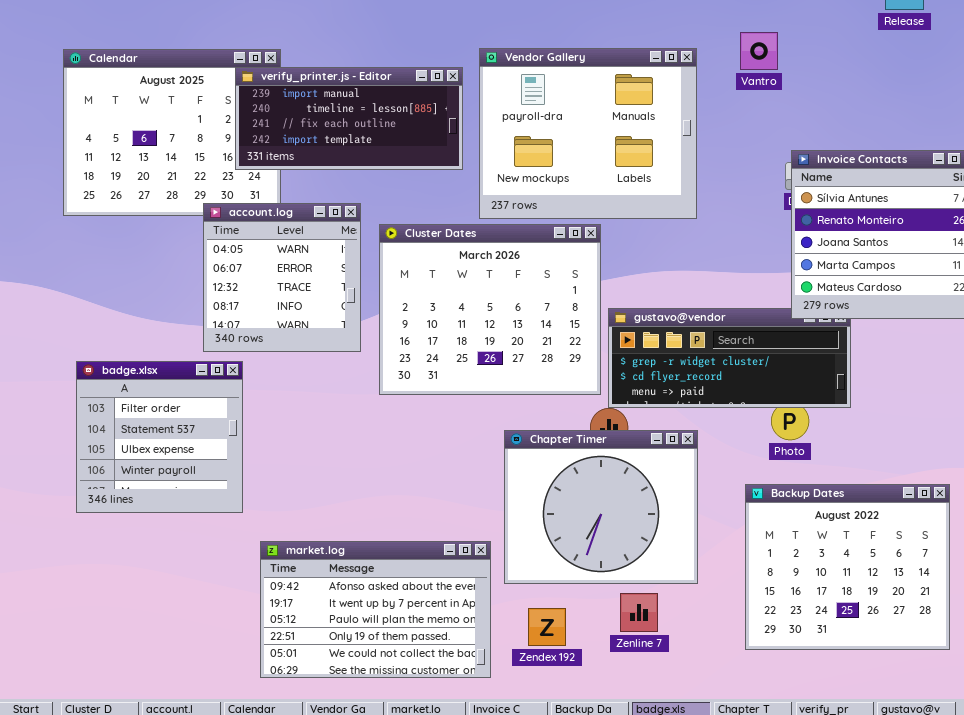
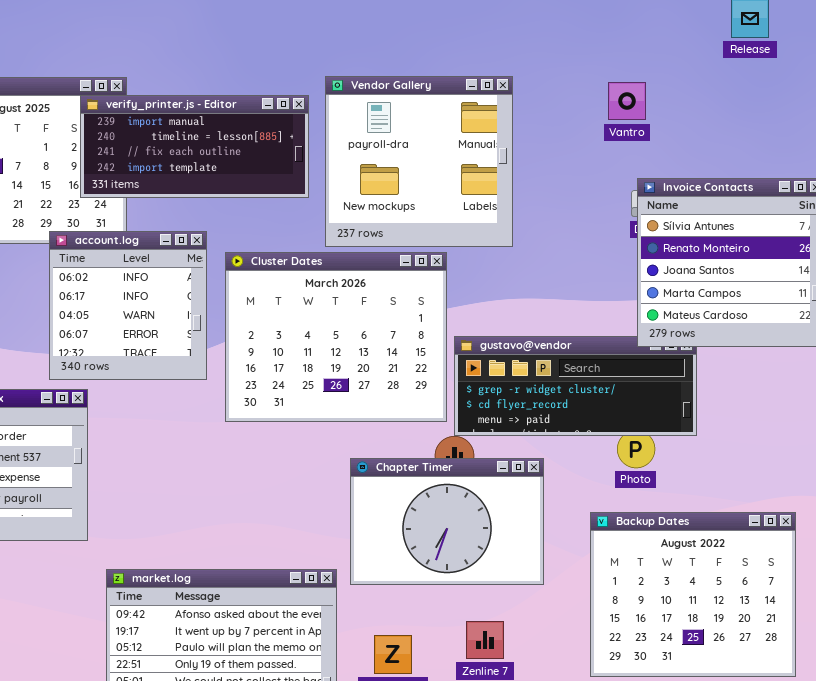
Vantro: [740,32,778,70] -> [608,82,646,120], moved
Vendor Gallery: [479,48,697,219] -> [325,76,513,247], resized
account.log: [203,203,361,352] -> [49,231,207,380], scrolled up 2 rows
Chapter Timer: [504,430,698,584] -> [350,458,544,585], resized

